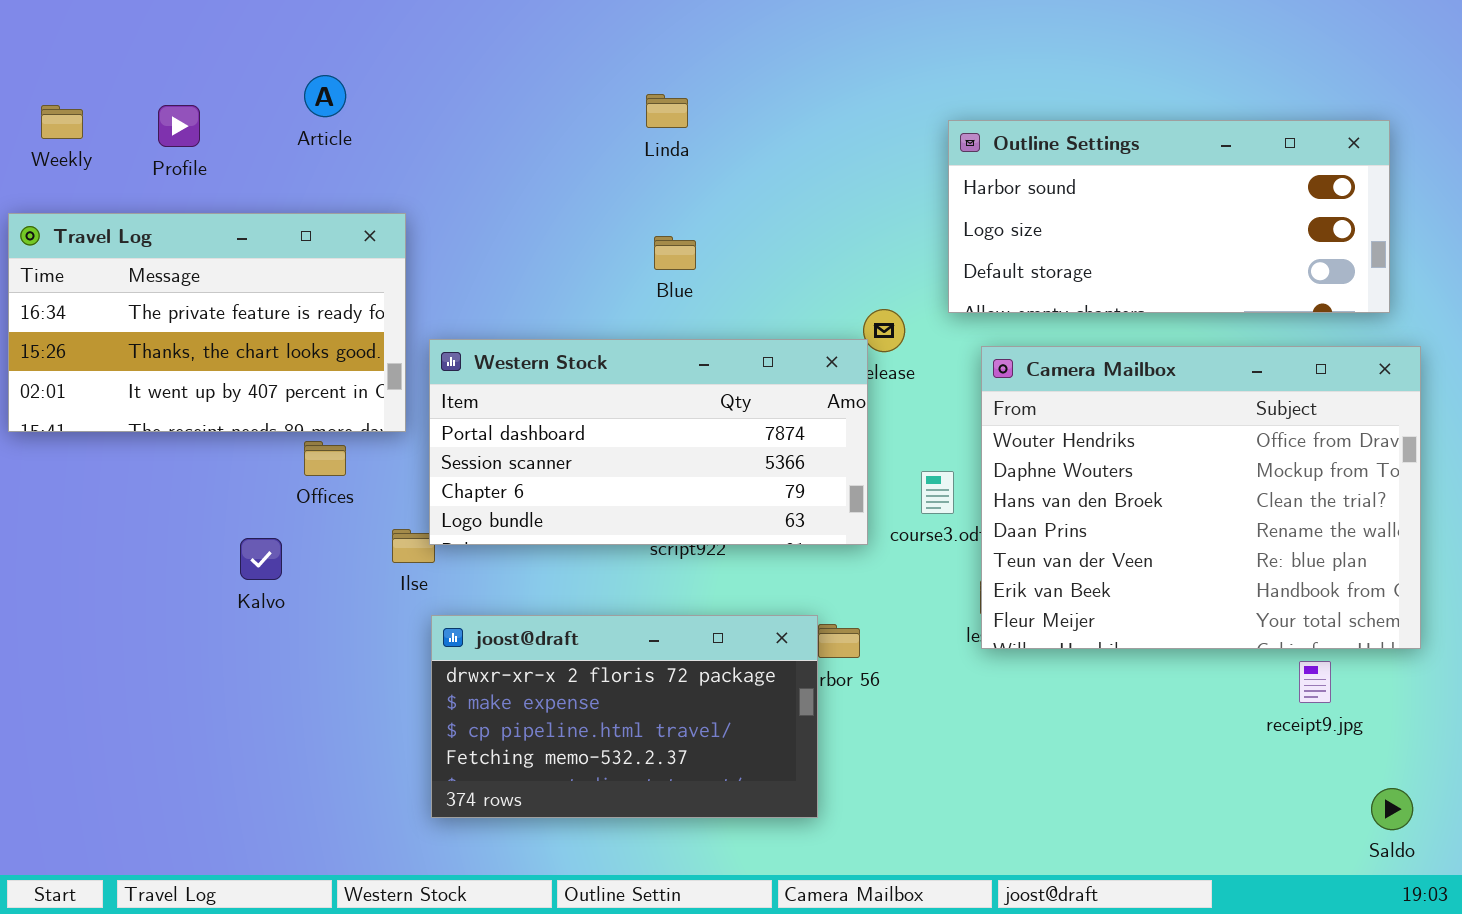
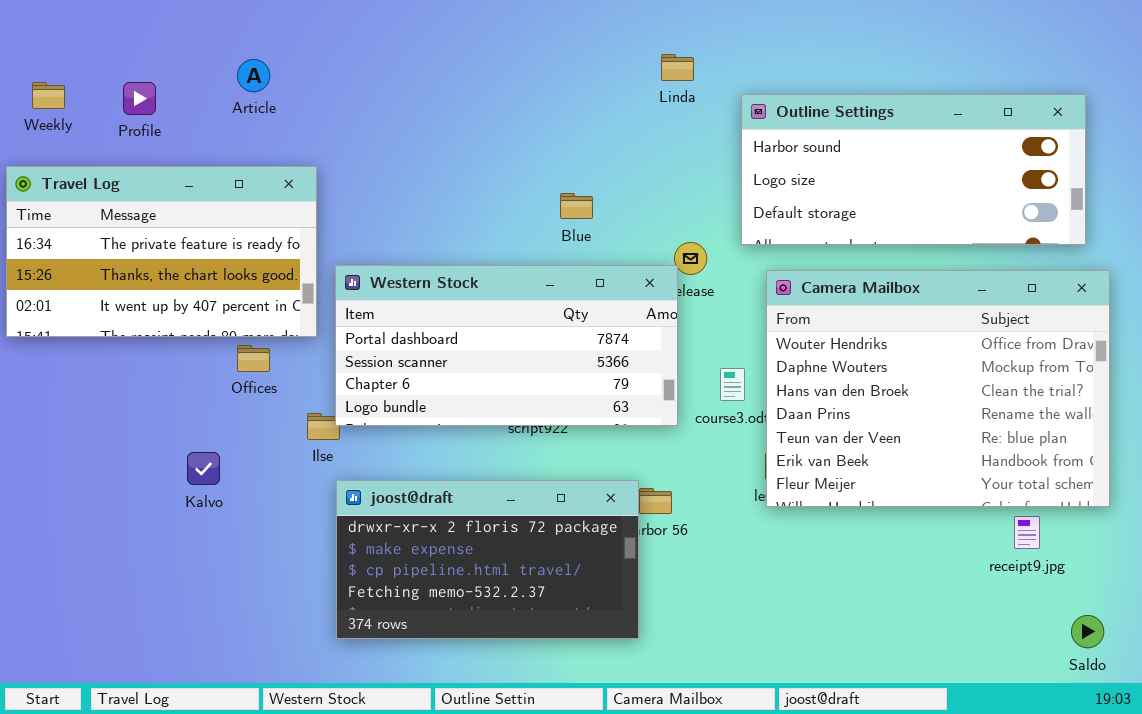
Linda: [646,94,688,128] -> [661,54,694,81], moved
Blue: [654,236,696,270] -> [560,193,593,219], moved
Kalvo: [240,538,282,580] -> [187,452,220,485], moved

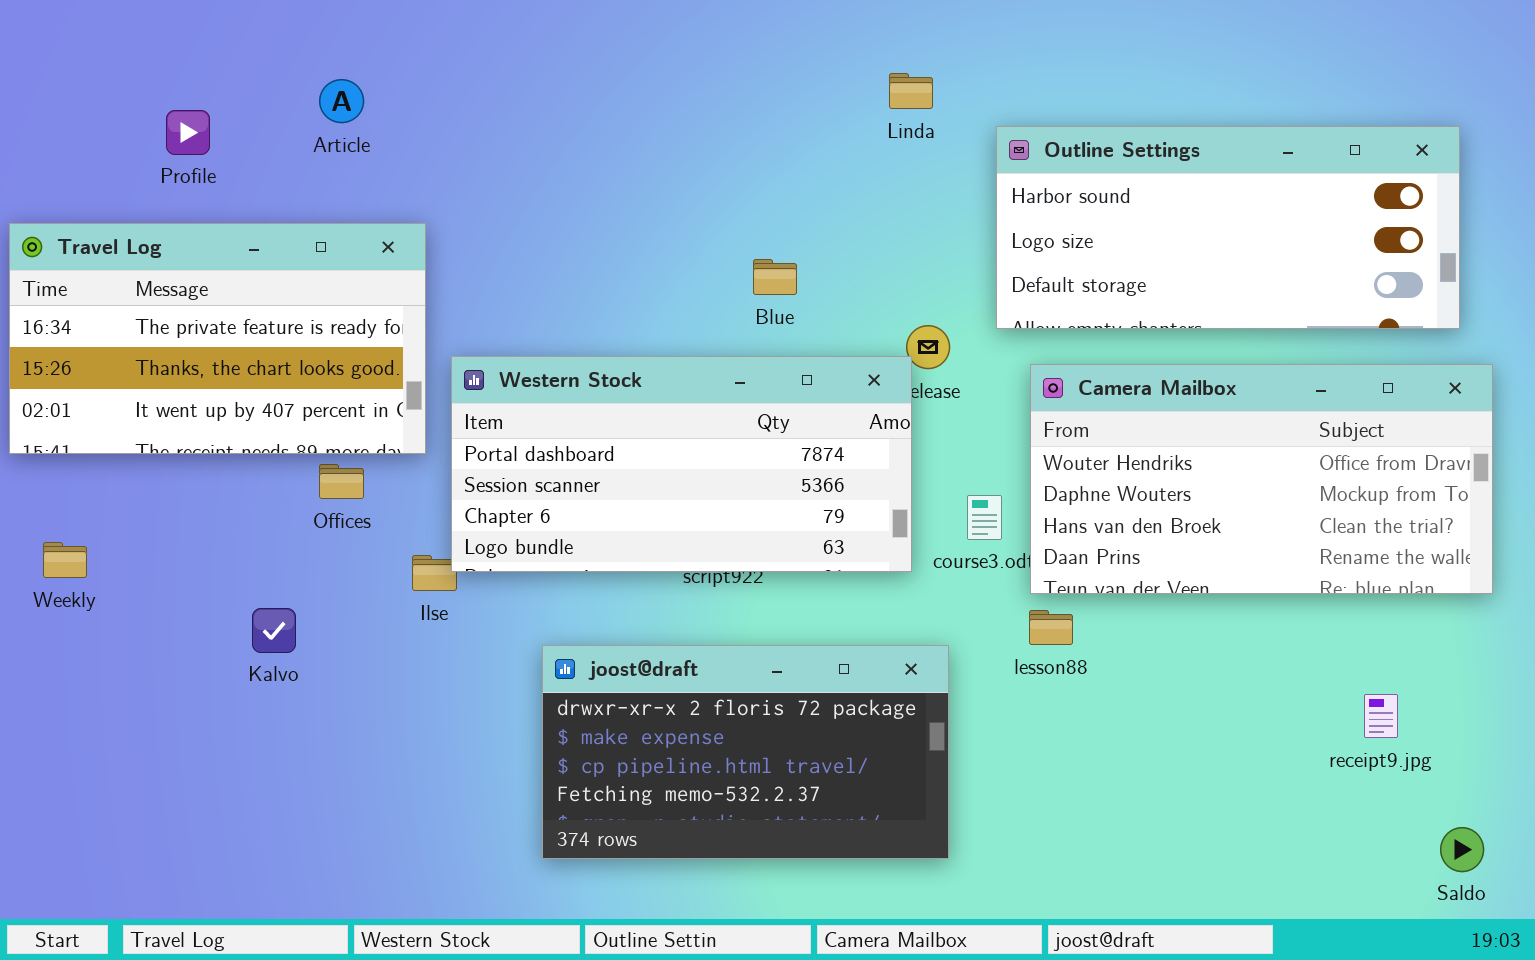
Weekly: [32,82,65,109] -> [43,542,87,578], moved
Camera Mailbox: [766,270,1110,507] -> [1030,364,1493,594], resized
joost@draft: [336,480,639,639] -> [542,645,949,859], moved

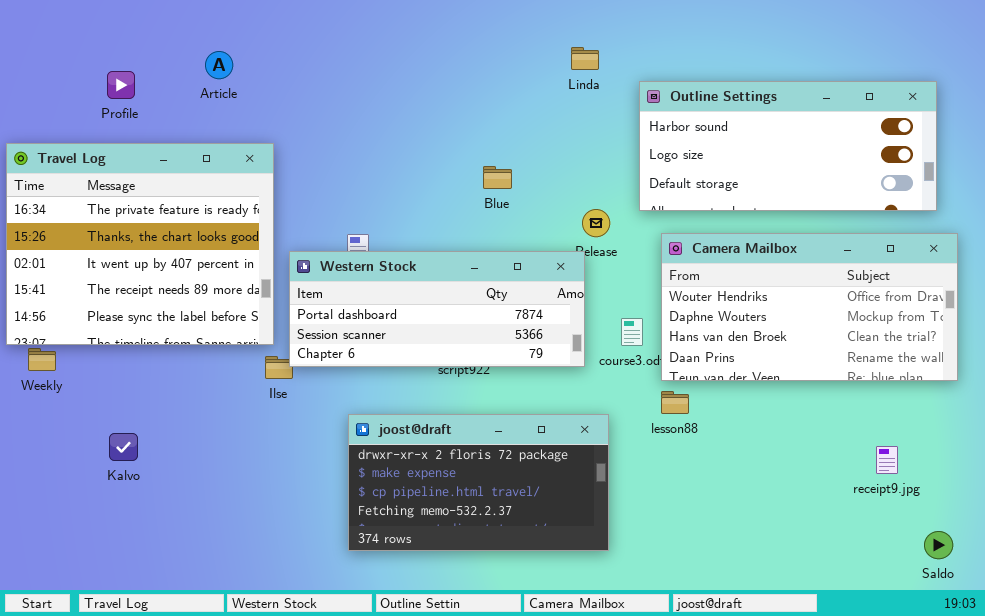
Travel Log: [9,223,426,454] -> [6,143,274,345], resized
Western Stock: [451,356,912,572] -> [289,251,585,367], resized
Kalvo: [252,608,296,653] -> [109,433,138,461], moved

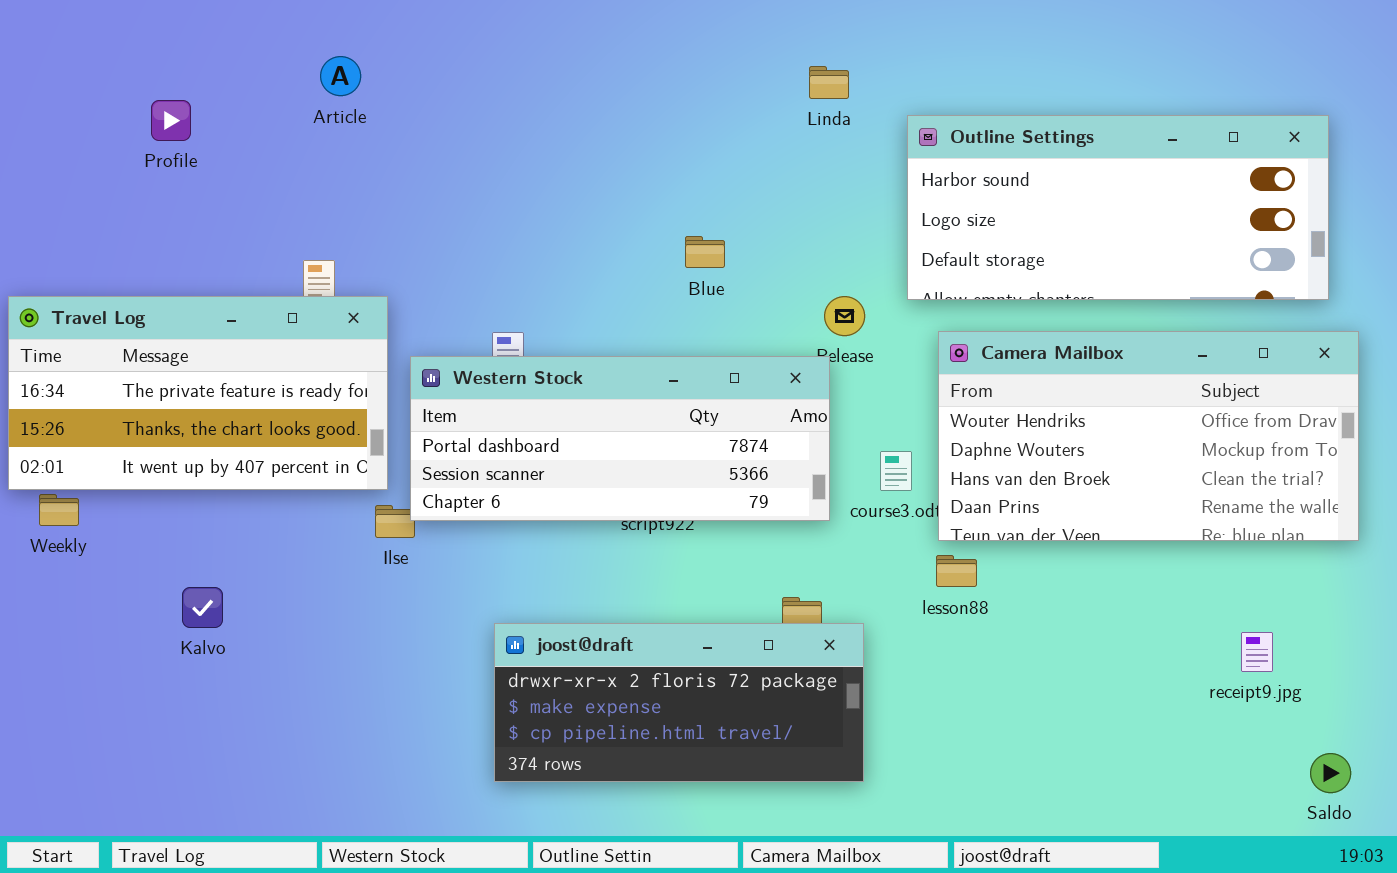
Article: [205,51,233,79] -> [320,56,361,96], moved
Travel Log: [6,143,274,345] -> [8,296,388,490], resized
joost@draft: [348,414,609,551] -> [494,623,864,782], resized
Kalvo: [109,433,138,461] -> [182,587,223,628], moved

